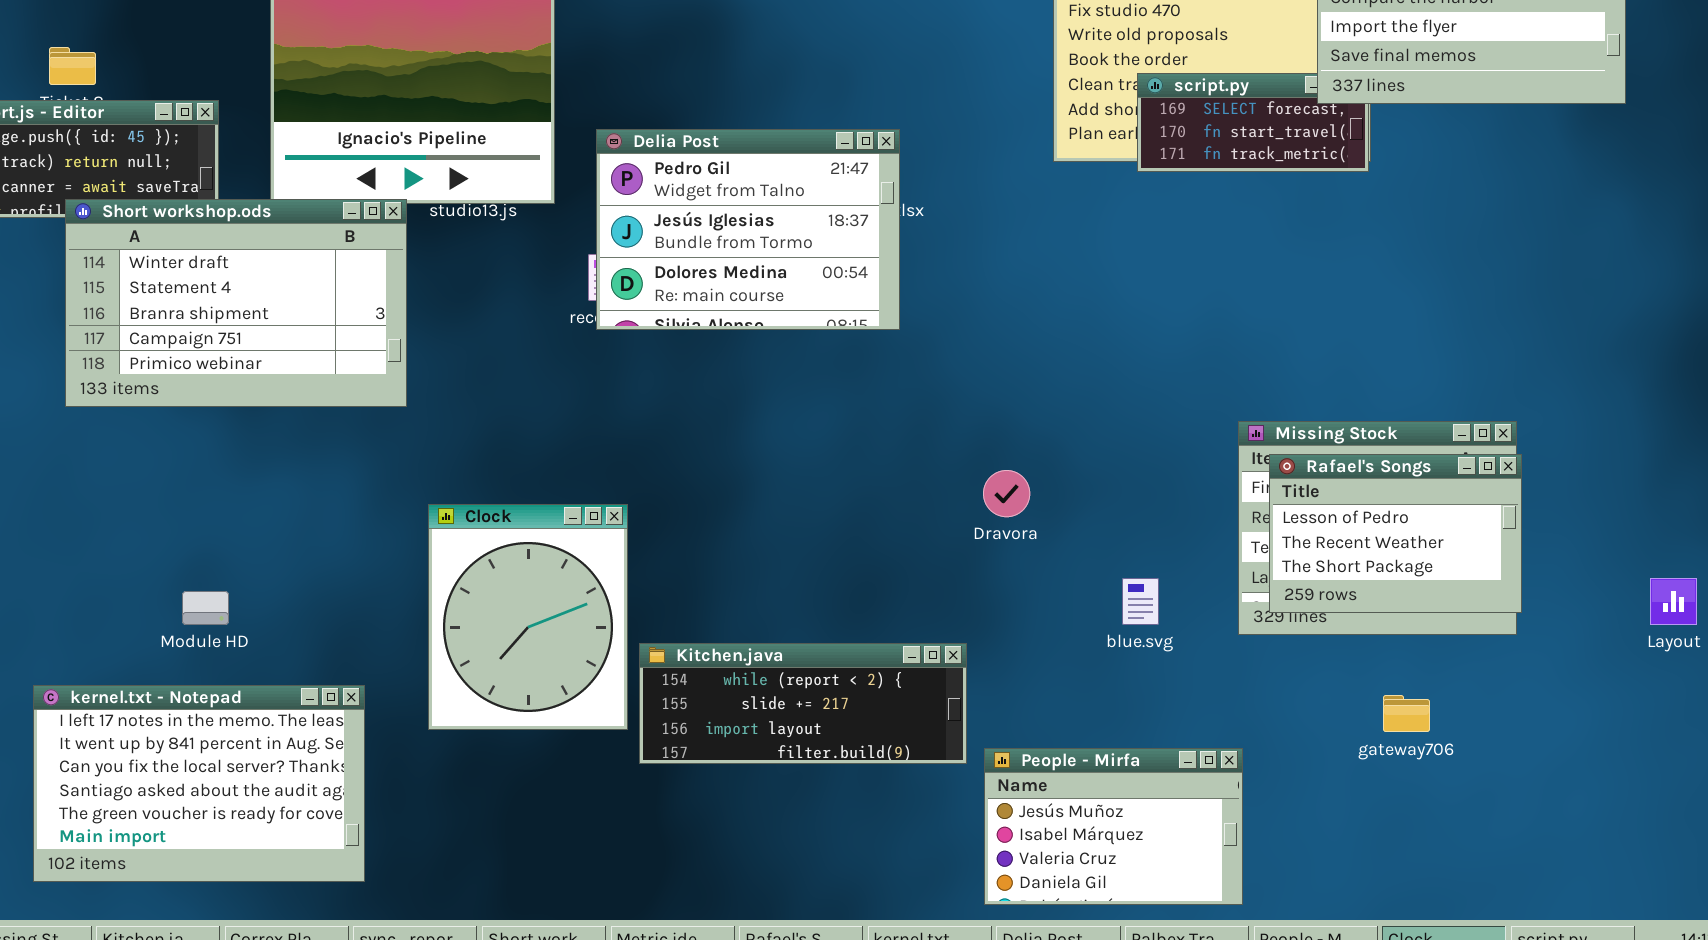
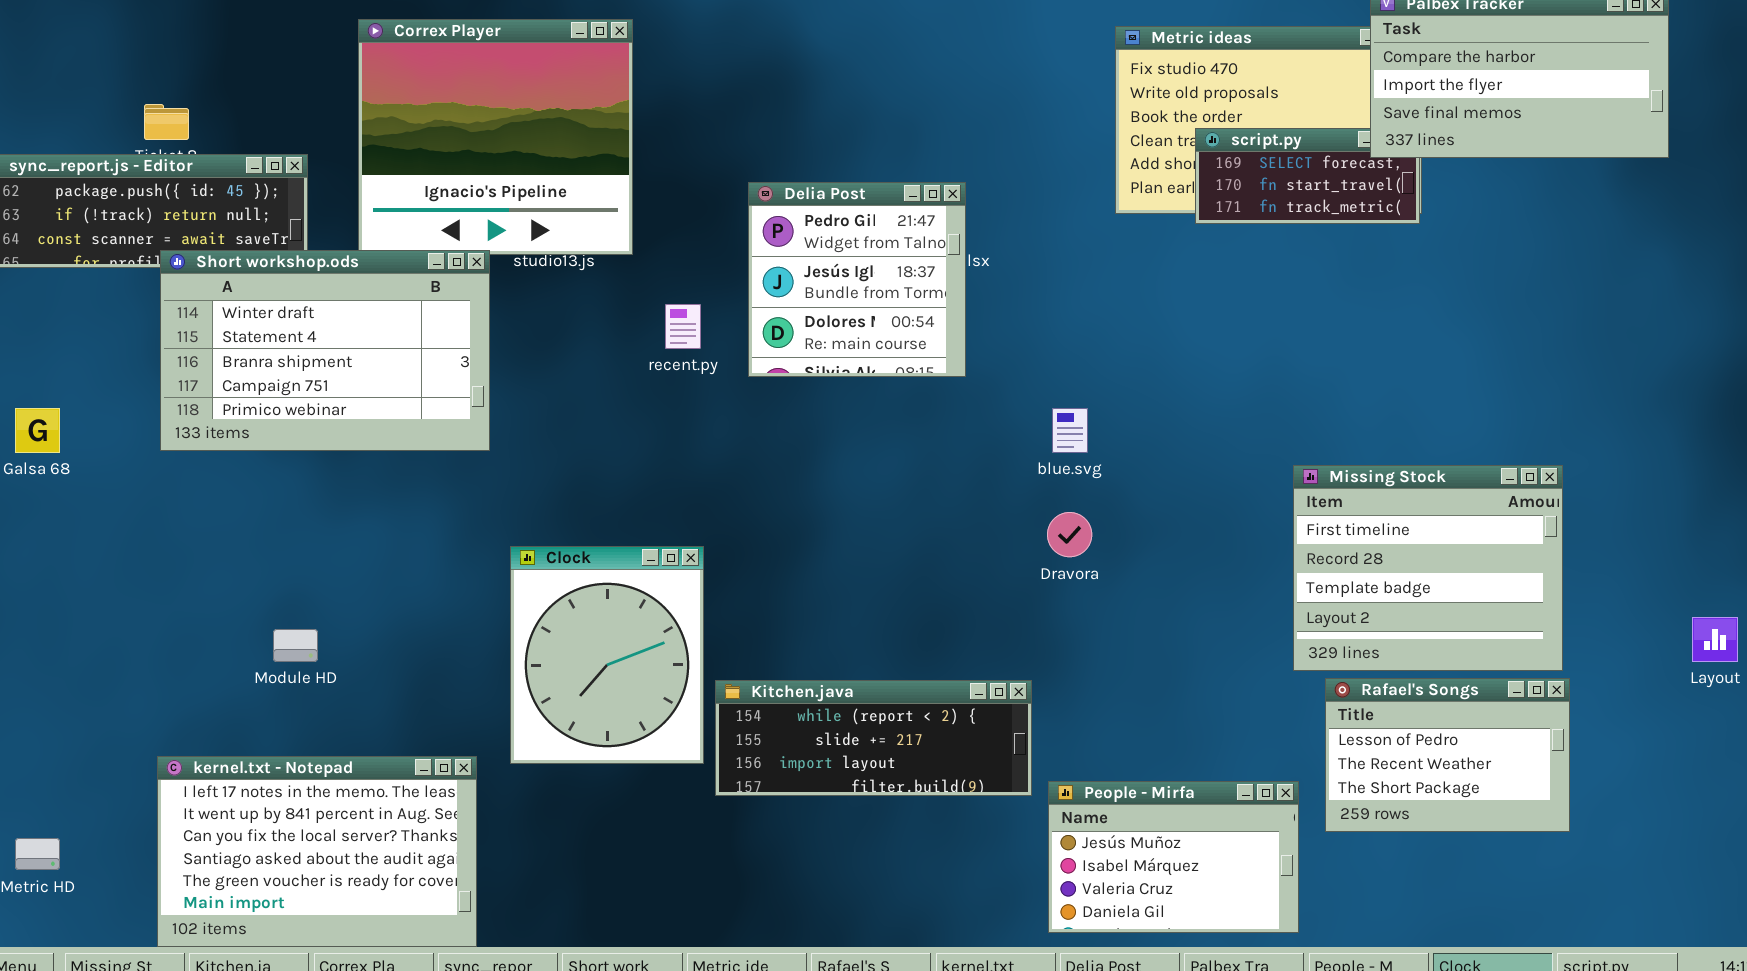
Delia Post: [596,129,900,330] -> [748,182,966,377], resized
Rafael's Songs: [1269,454,1522,613] -> [1325,678,1570,832], moved
blue.svg: [1122,578,1159,625] -> [1052,408,1088,453], moved
kernel.txt - Notepad: [33,685,365,882] -> [157,756,477,947], moved

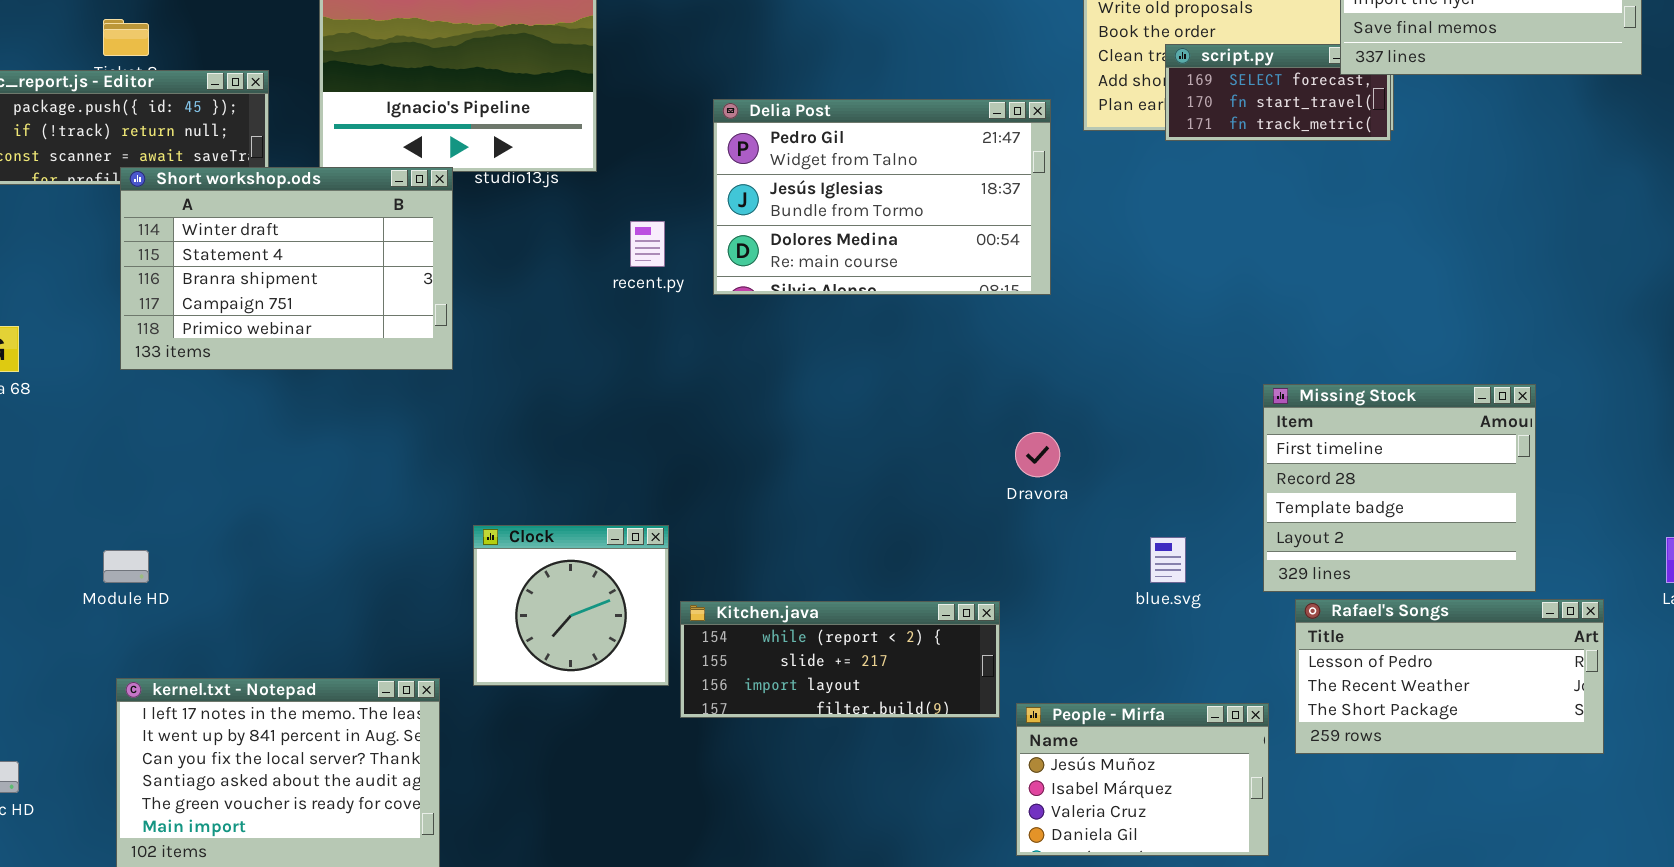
Delia Post: [748,182,966,377] -> [713,99,1051,295], resized
blue.svg: [1052,408,1088,453] -> [1150,537,1186,583], moved
Clock: [510,546,704,764] -> [473,525,669,686], resized
Module HD: [273,629,318,662] -> [103,550,149,583], moved
Rafael's Songs: [1325,678,1570,832] -> [1295,599,1604,754], resized

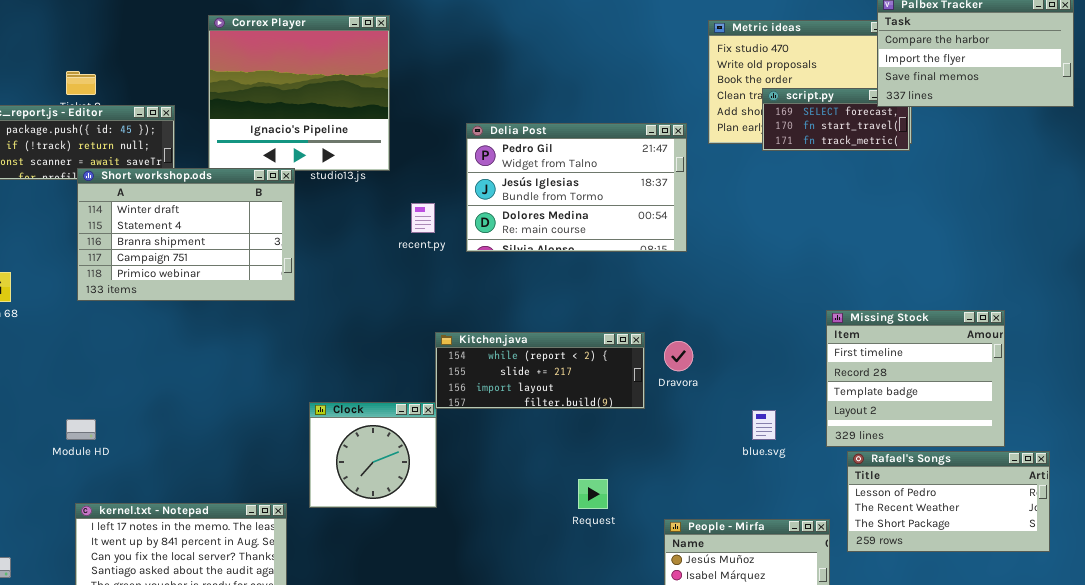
Kitchen.java: [680,601,1000,718] -> [435,332,645,409], moved

